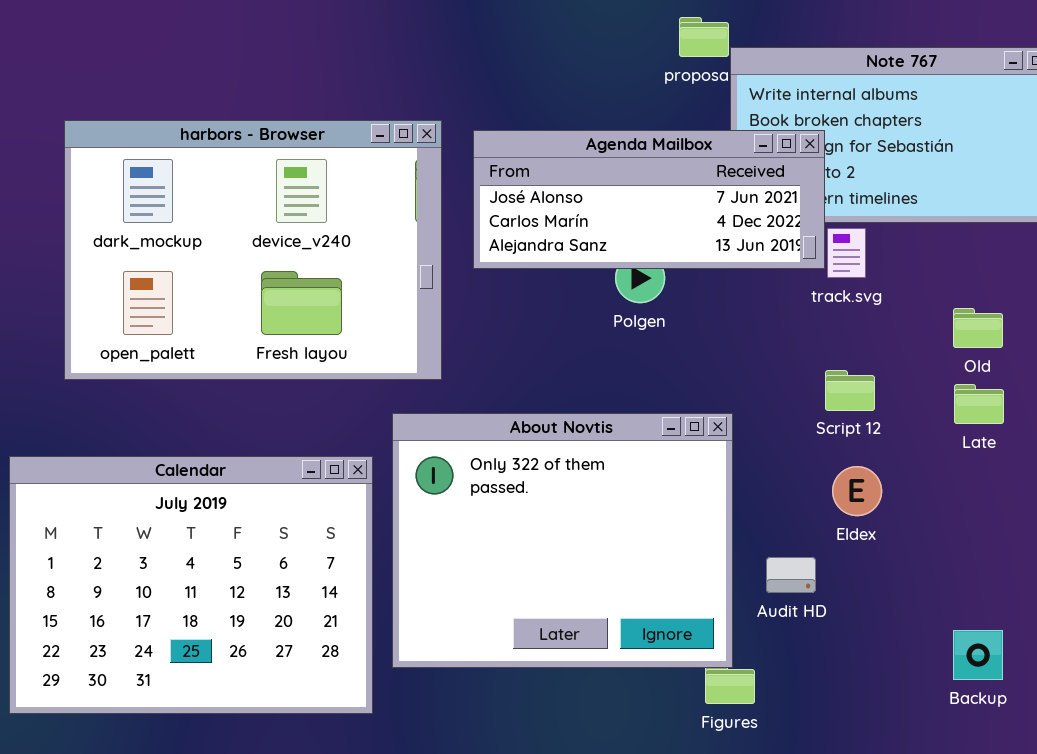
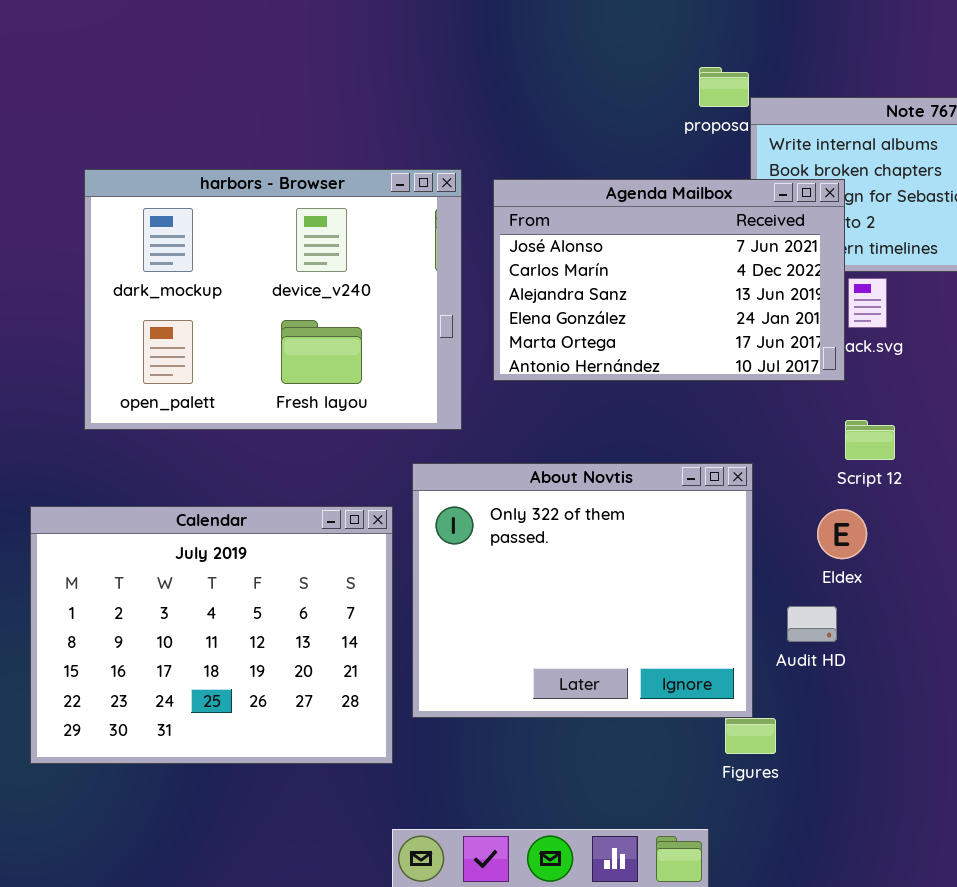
Agenda Mailbox: [473,130,825,269] -> [493,179,845,381], resized
Eldex: [832,466,882,516] -> [817,509,867,559], moved

